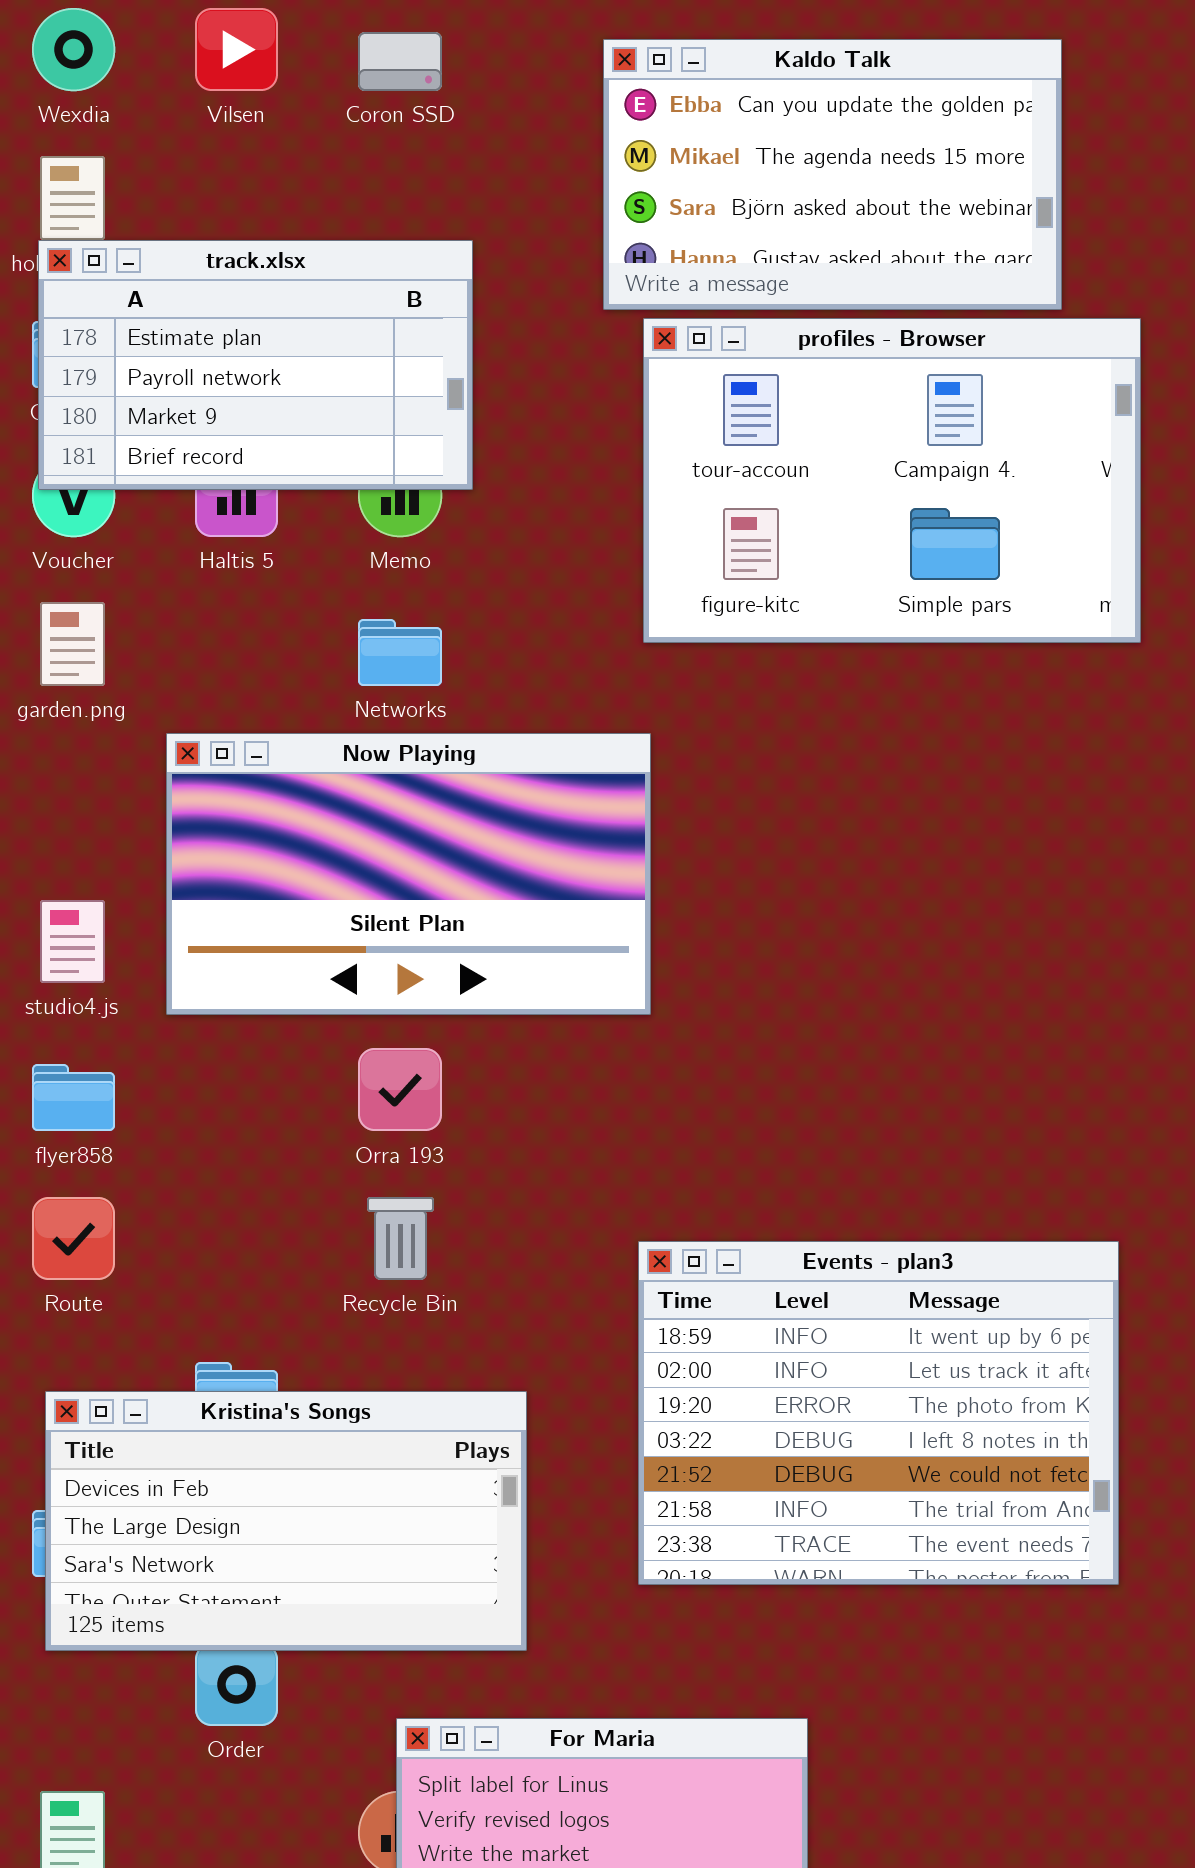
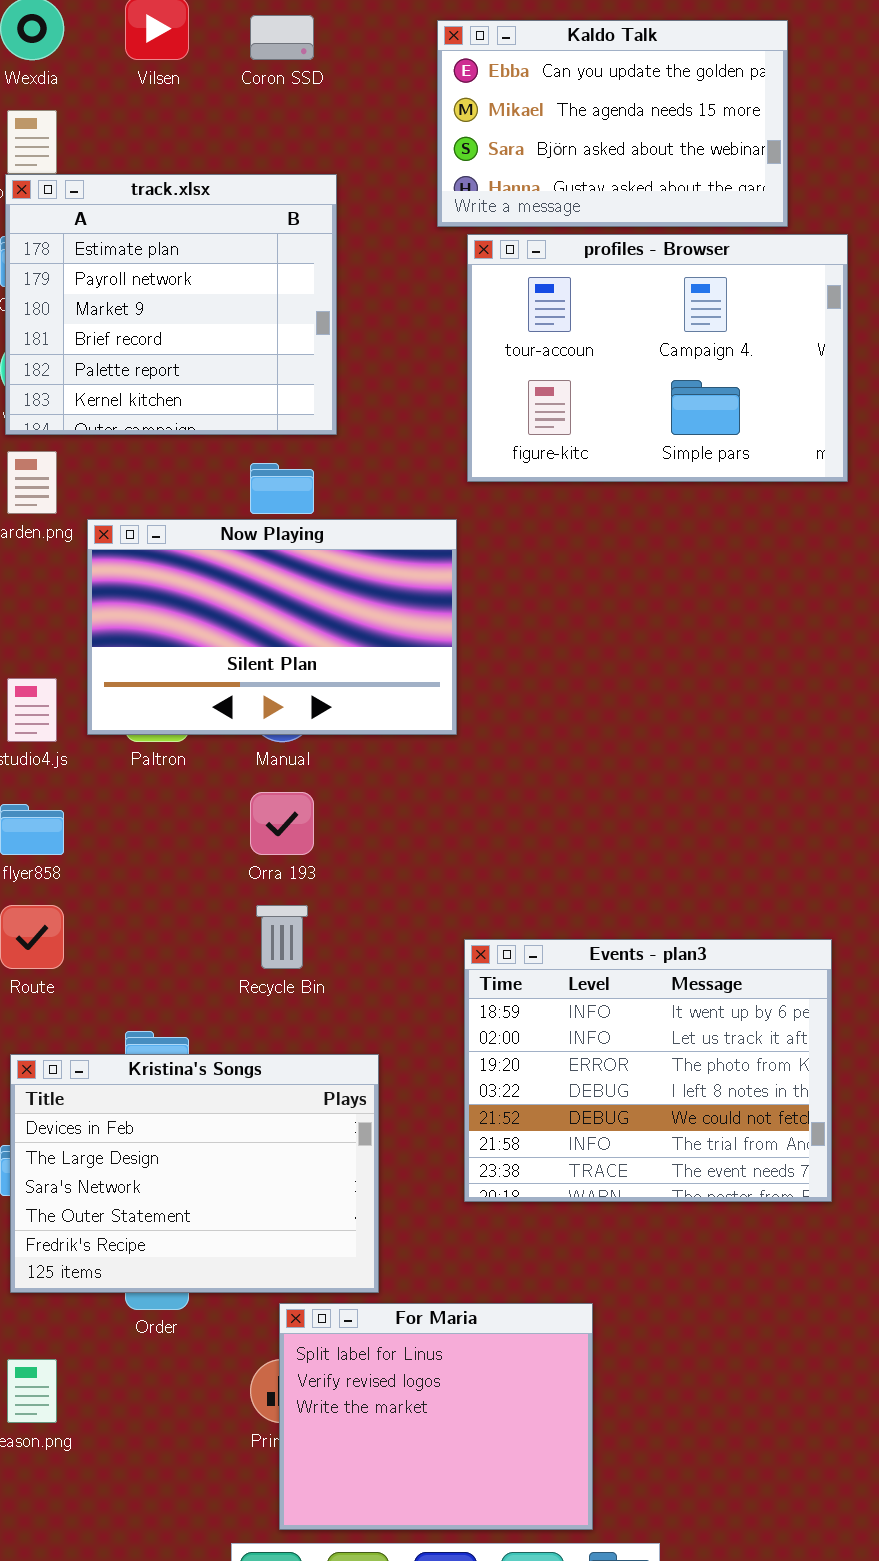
track.xlsx: [38,240,473,490] -> [5,174,337,435], resized
Now Playing: [166,733,651,1015] -> [87,519,457,735], moved
Kristina's Songs: [45,1391,527,1651] -> [10,1054,379,1293], resized

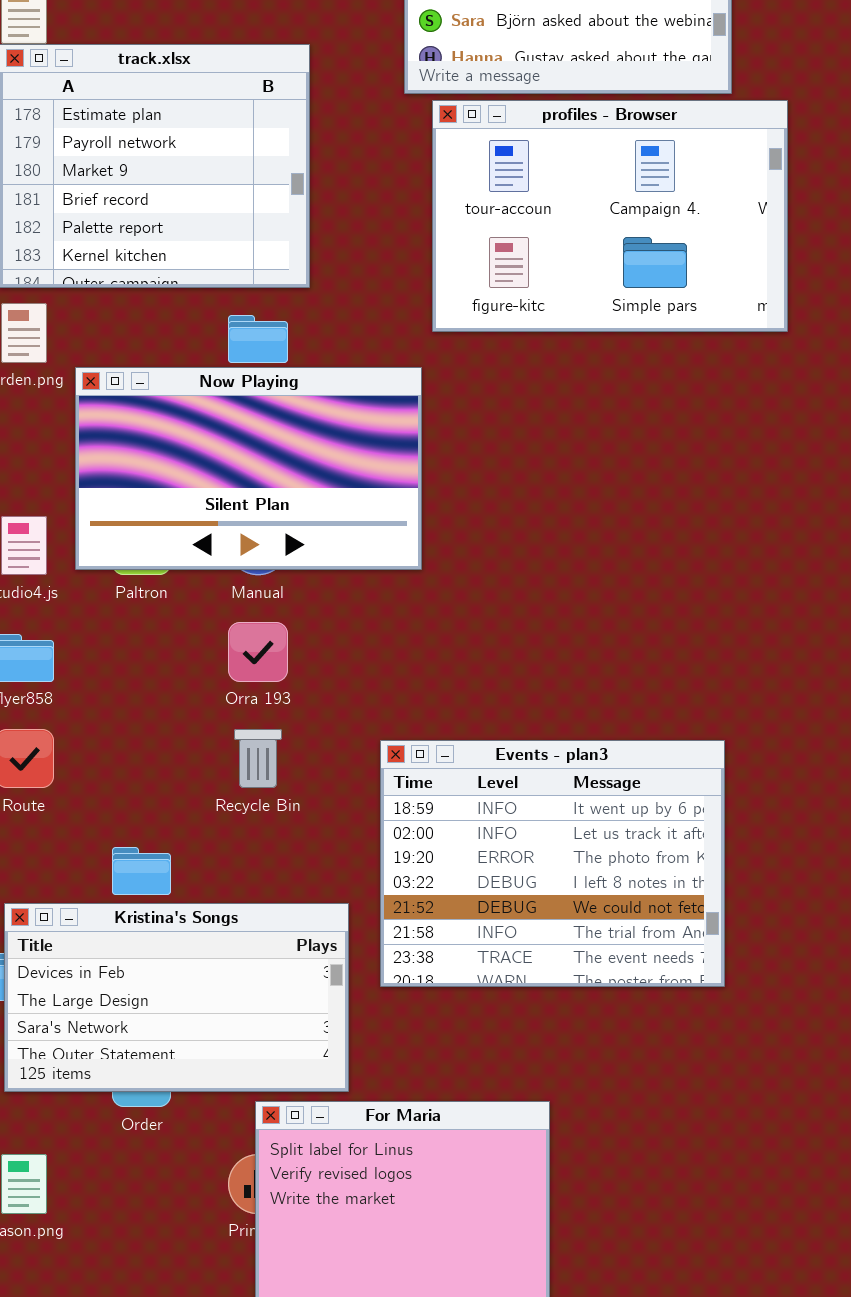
Events - plan3: [464,939,832,1202] -> [380,740,725,987], moved
Kristina's Songs: [10,1054,379,1293] -> [4,903,349,1092], resized

